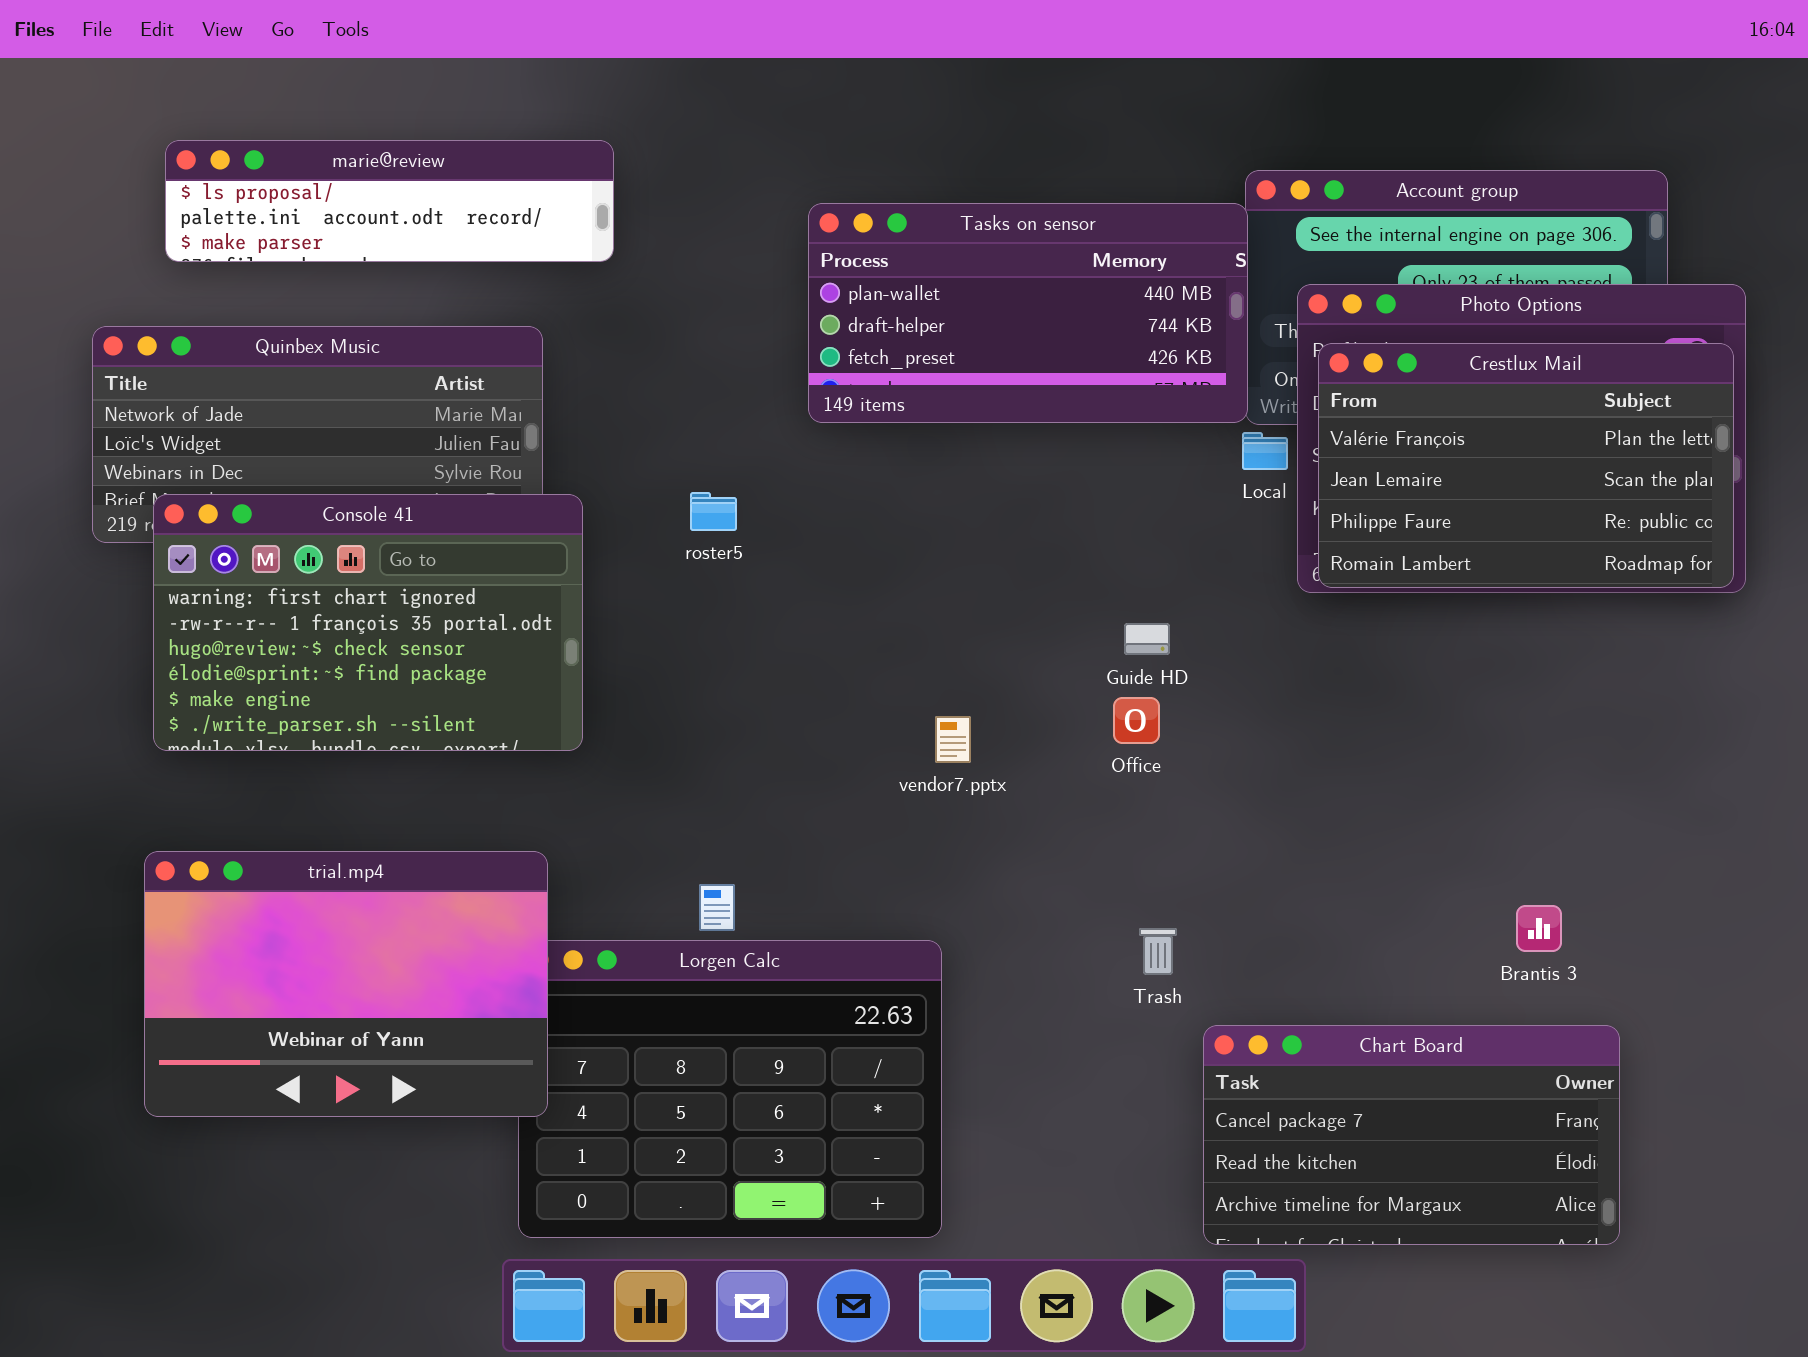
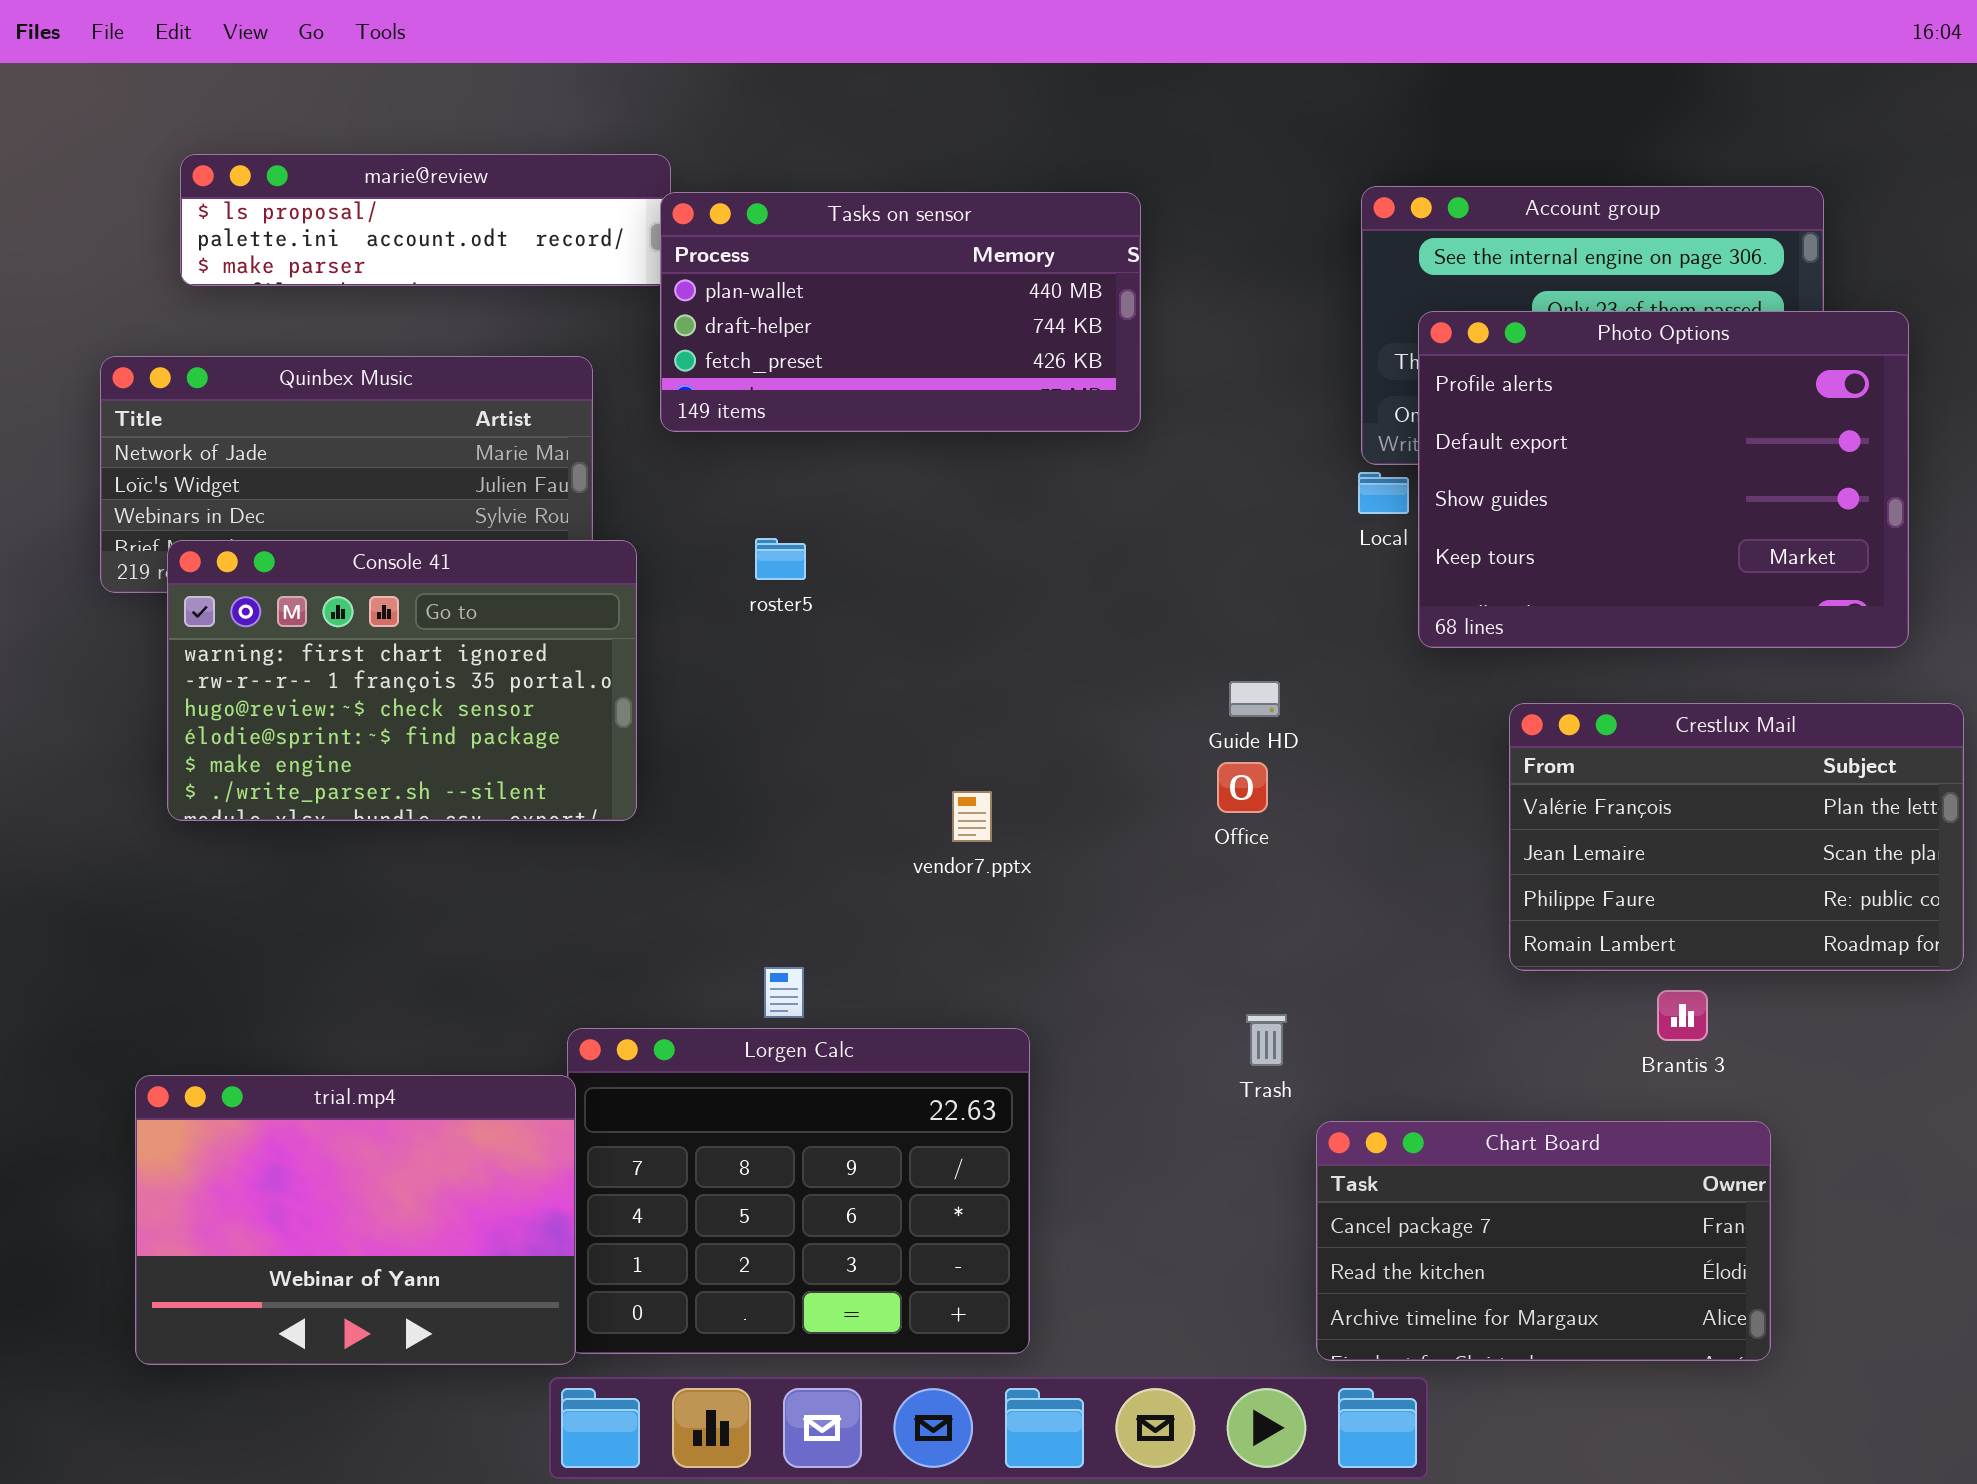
Tasks on sensor: [808,203,1248,423] -> [660,192,1141,432], moved
Crestlux Mail: [1318,343,1734,588] -> [1509,703,1964,971], moved
vendor7.pptx: [935,716,971,763] -> [952,791,992,842], moved
trial.mp4: [144,851,548,1117] -> [135,1075,576,1365], moved

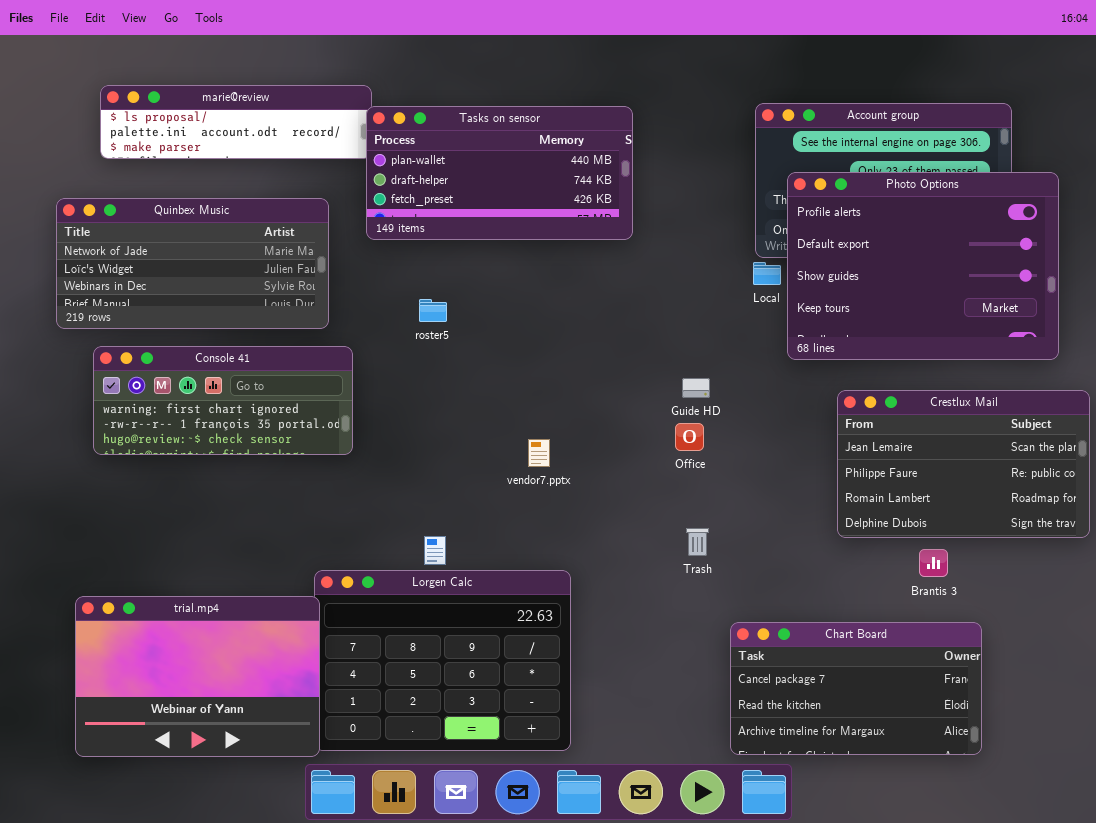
Console 41: [167,540,637,821] -> [93,346,353,455], resized
Crestlux Mail: [1509,703,1964,971] -> [837,390,1090,538], scrolled down 1 row
Trash: [1246,1014,1287,1066] -> [686,528,709,556], moved

